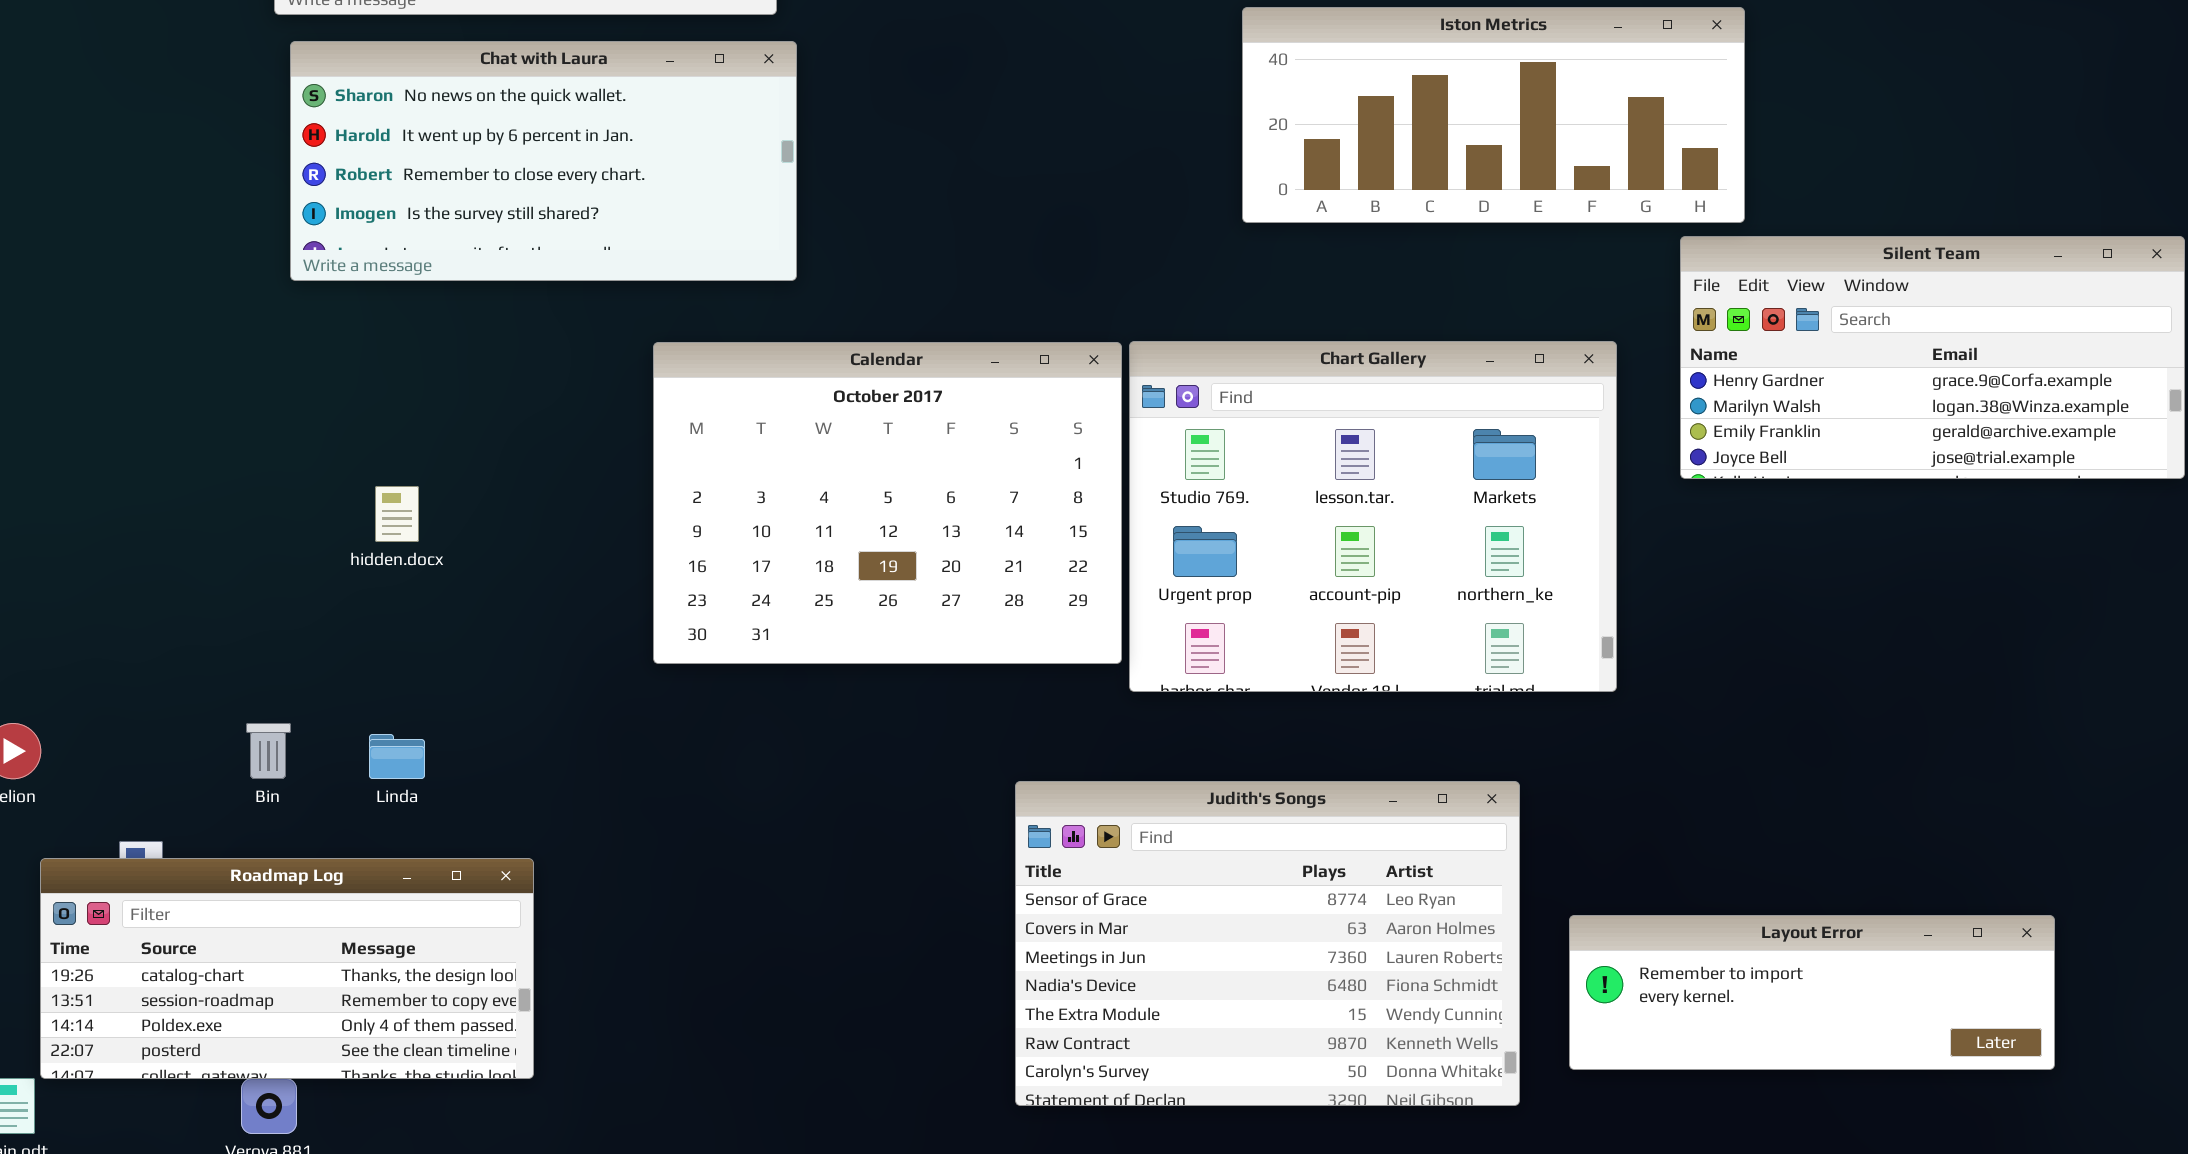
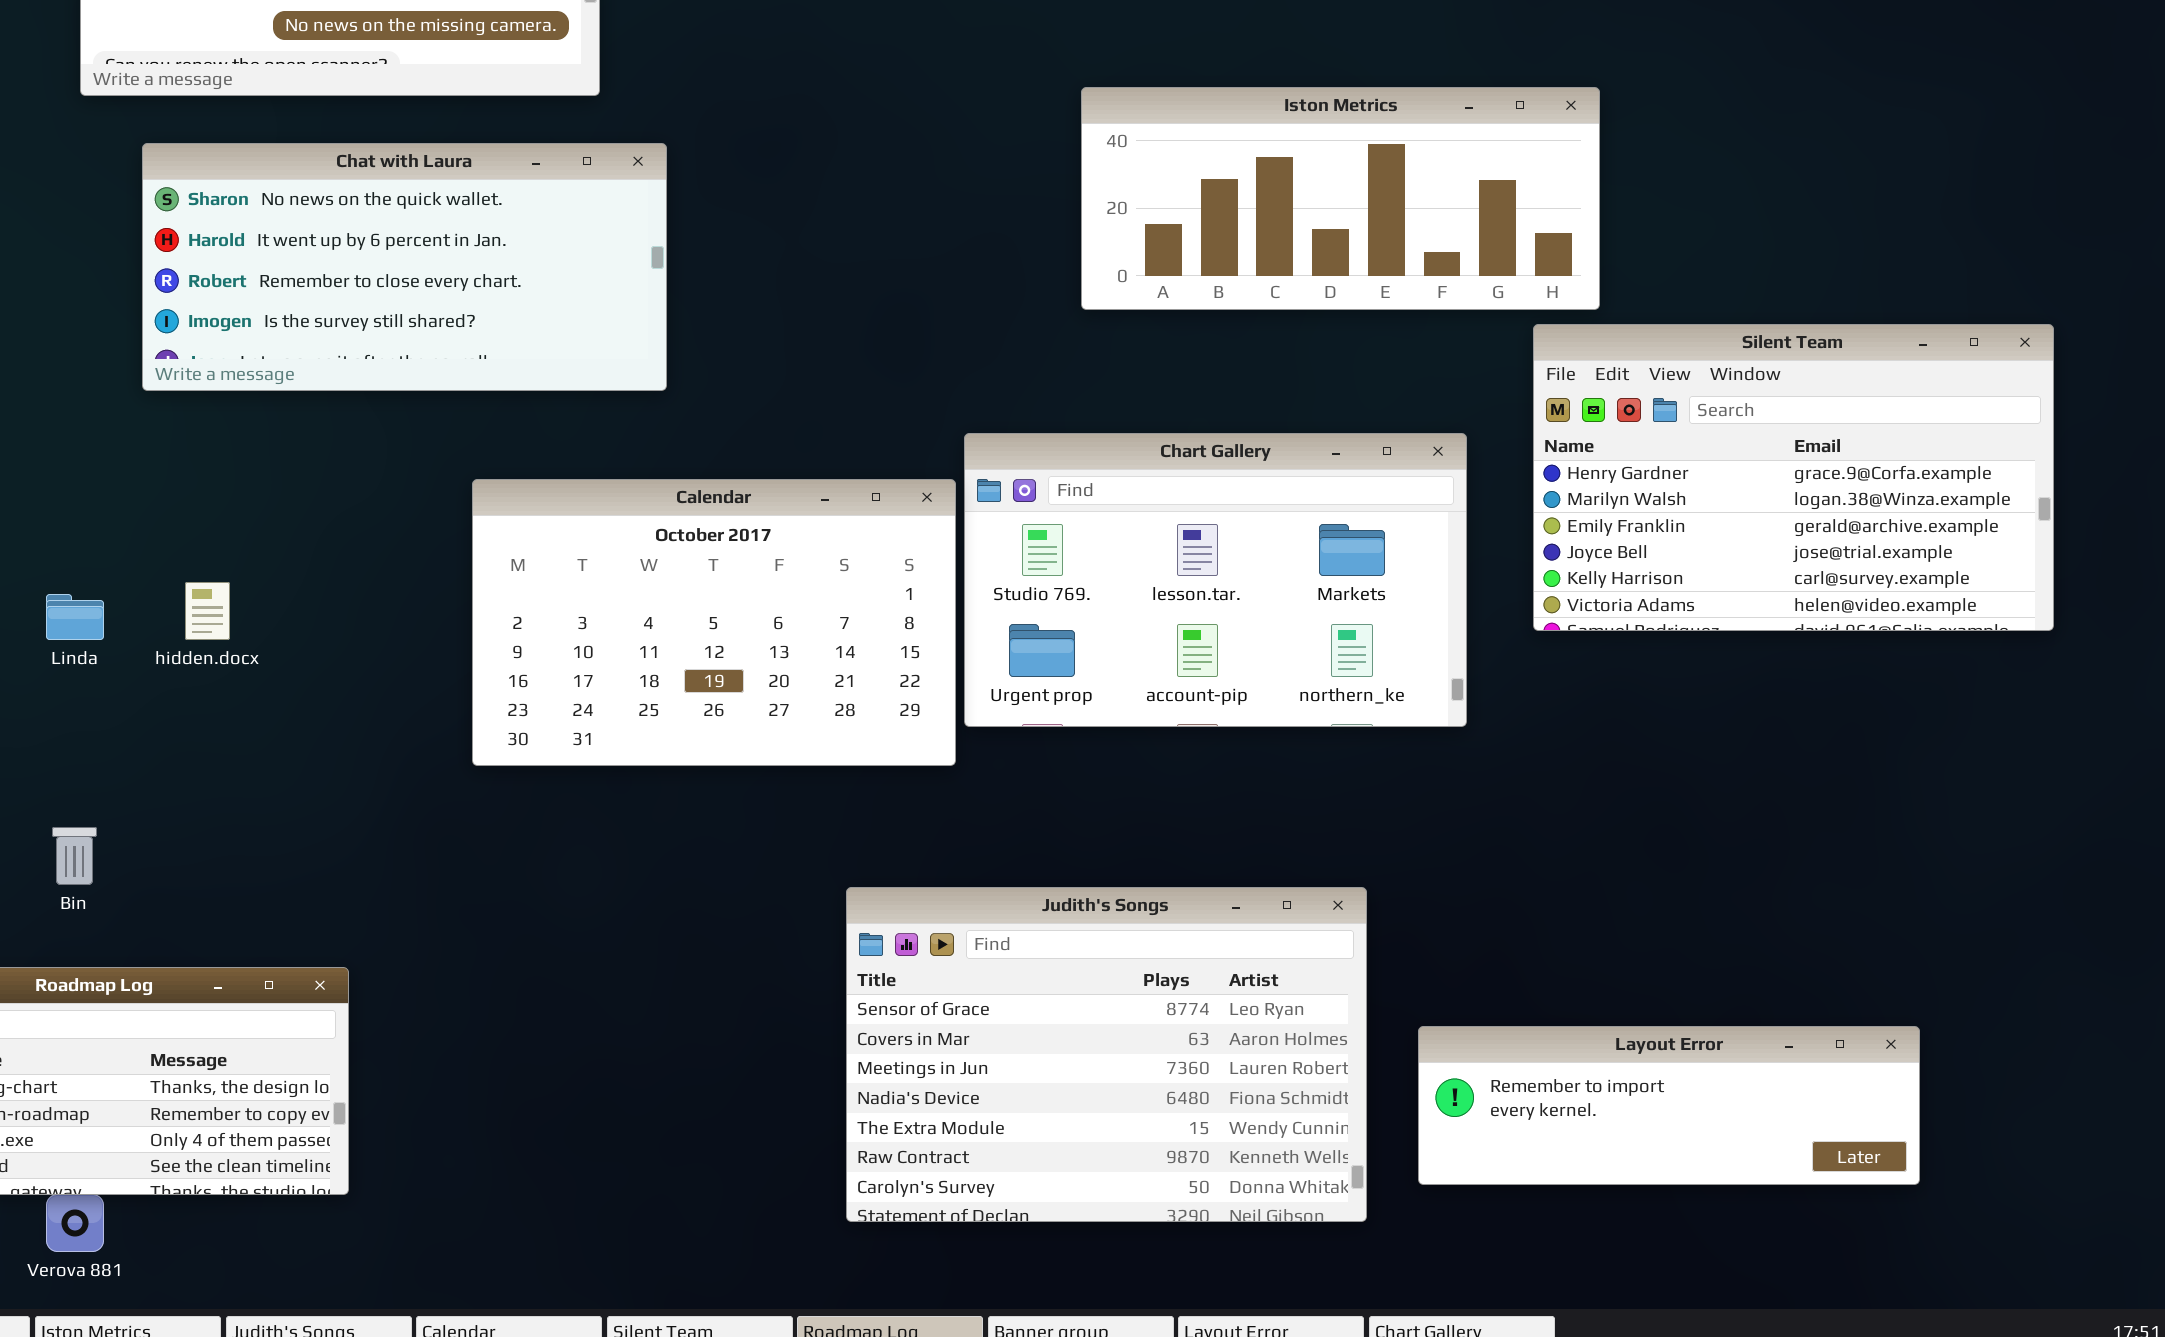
Chat with Laura: [290,41,797,281] -> [142,143,667,391], moved
Silent Team: [1680,236,2185,479] -> [1533,324,2054,631], resized
Chart Gallery: [1129,341,1617,692] -> [964,433,1467,727], resized
Calendar: [653,342,1122,664] -> [472,479,956,766], resized
Linda: [369,734,425,779] -> [46,594,104,640], moved

